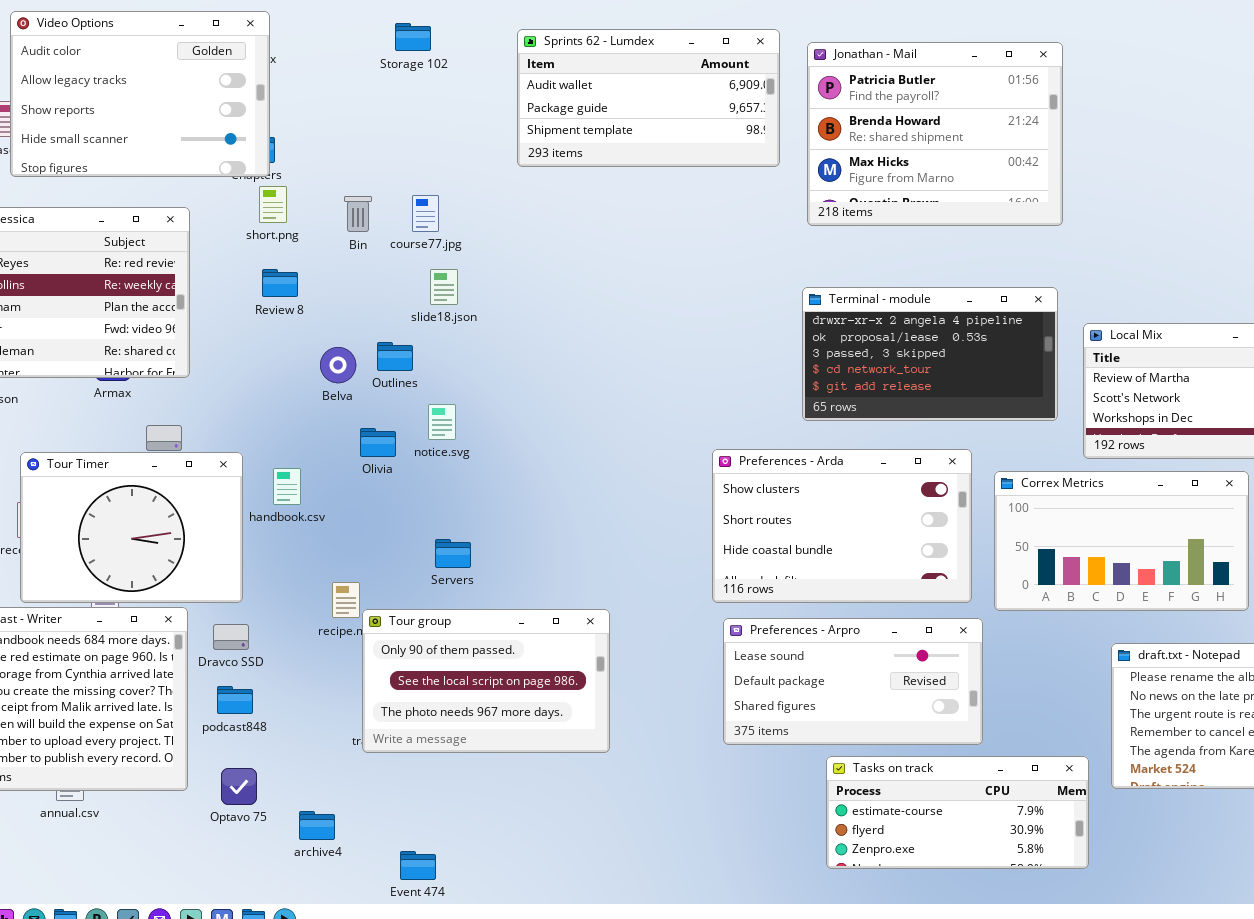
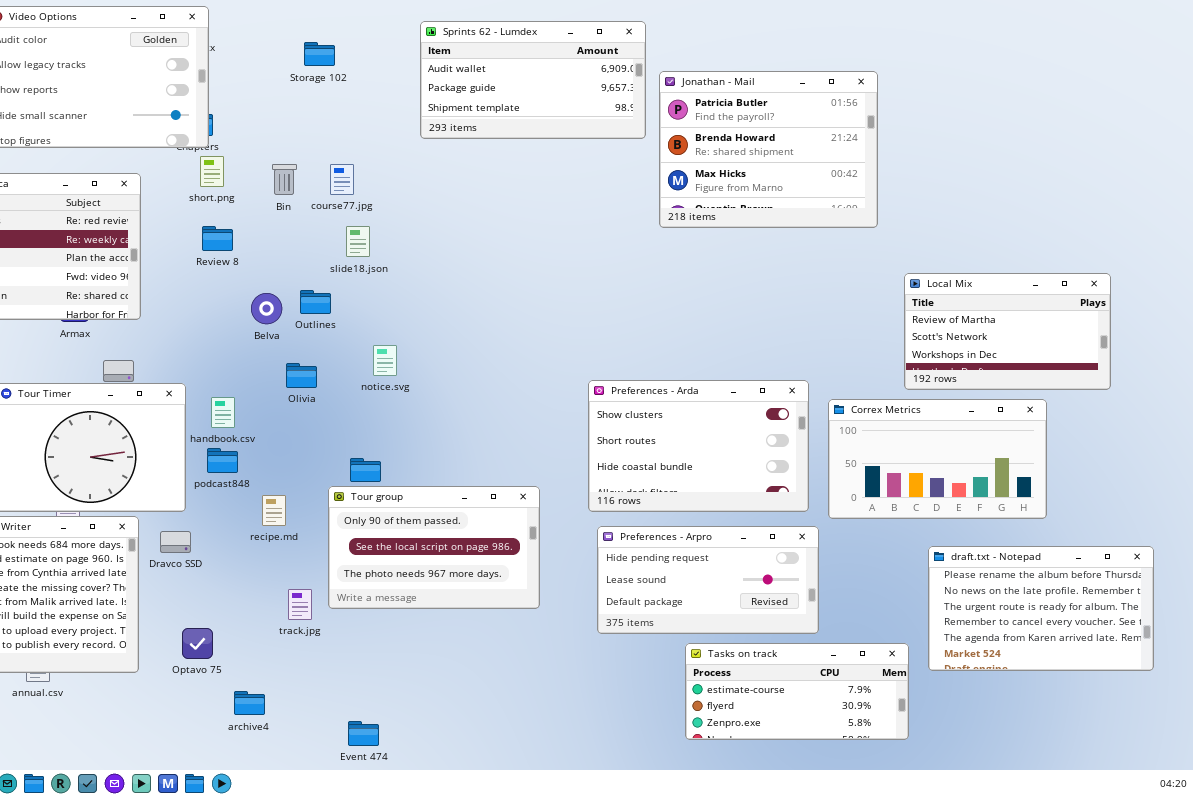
Storage 102: [395,23,431,51] -> [304,42,335,66], moved
Jonathan - Mail: [807,42,1063,226] -> [659,71,878,228], moved
Terminal - module: [802,287,1058,421] -> none, closed
notice.svg: [428,404,456,440] -> [373,345,397,376], moved
Tour group: [362,609,610,753] -> [328,486,540,609], moved
Preferences - Arpro: [723,618,983,745] -> [597,526,819,634], scrolled up 1 row
podcast848: [217,686,253,714] -> [207,448,238,473], moved
Optavo 75: [221,768,257,805] -> [182,628,213,659], moved
Event 474: [400,851,436,880] -> [348,721,379,746], moved

